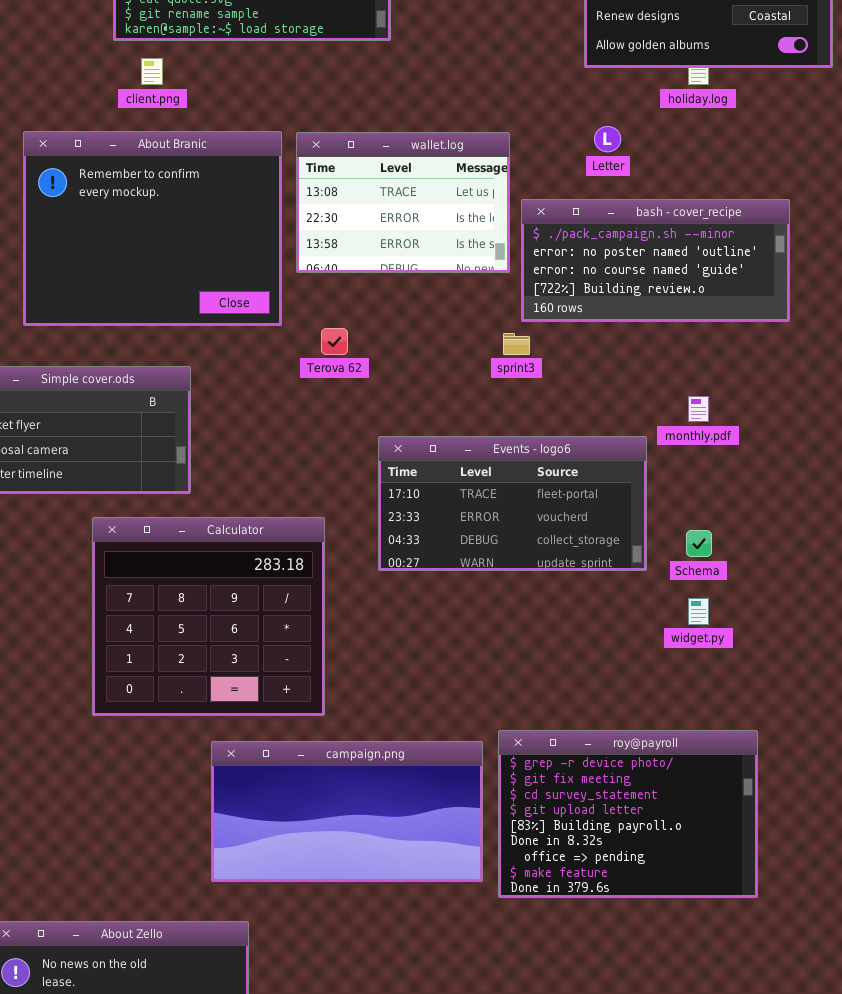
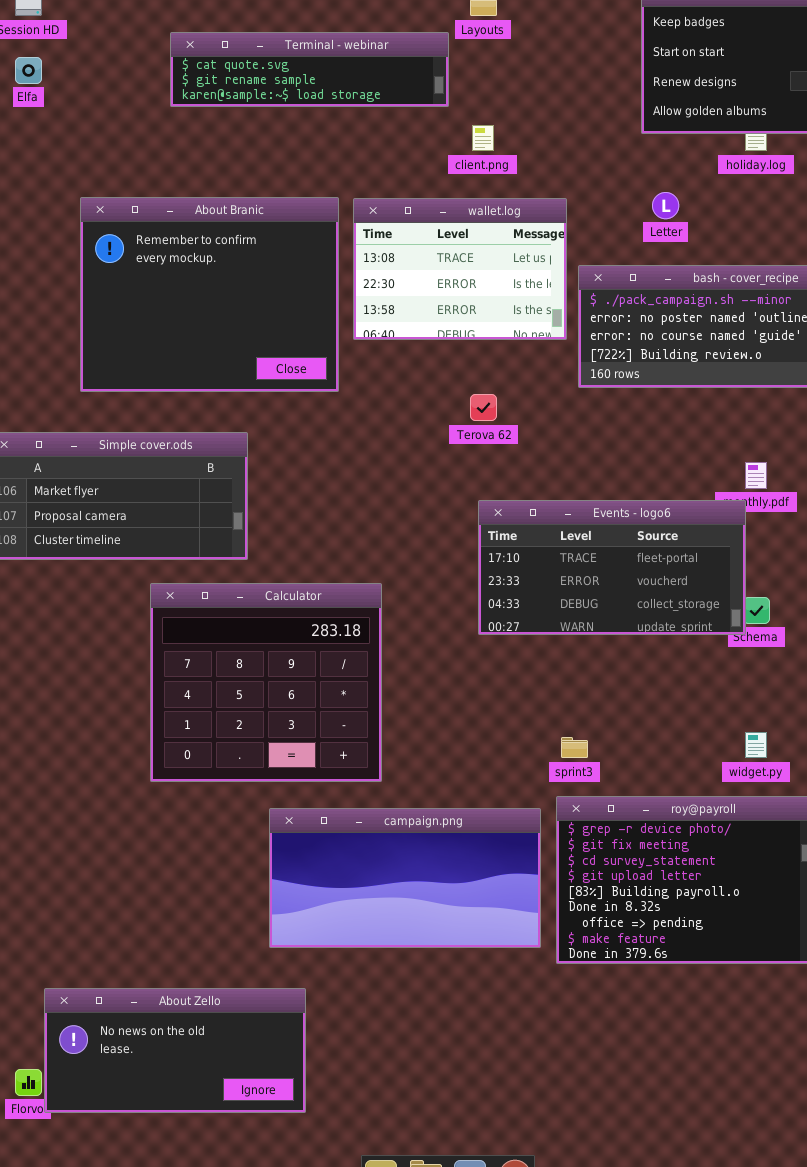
client.png: [141,58,163,85] -> [472,125,494,151], moved
Terova 62: [321,328,348,355] -> [470,394,497,421], moved
sprint3: [503,333,530,355] -> [561,737,588,758], moved
Events - logo6: [378,436,647,571] -> [478,500,746,635], moved
widget.py: [688,598,709,625] -> [745,732,767,758], moved

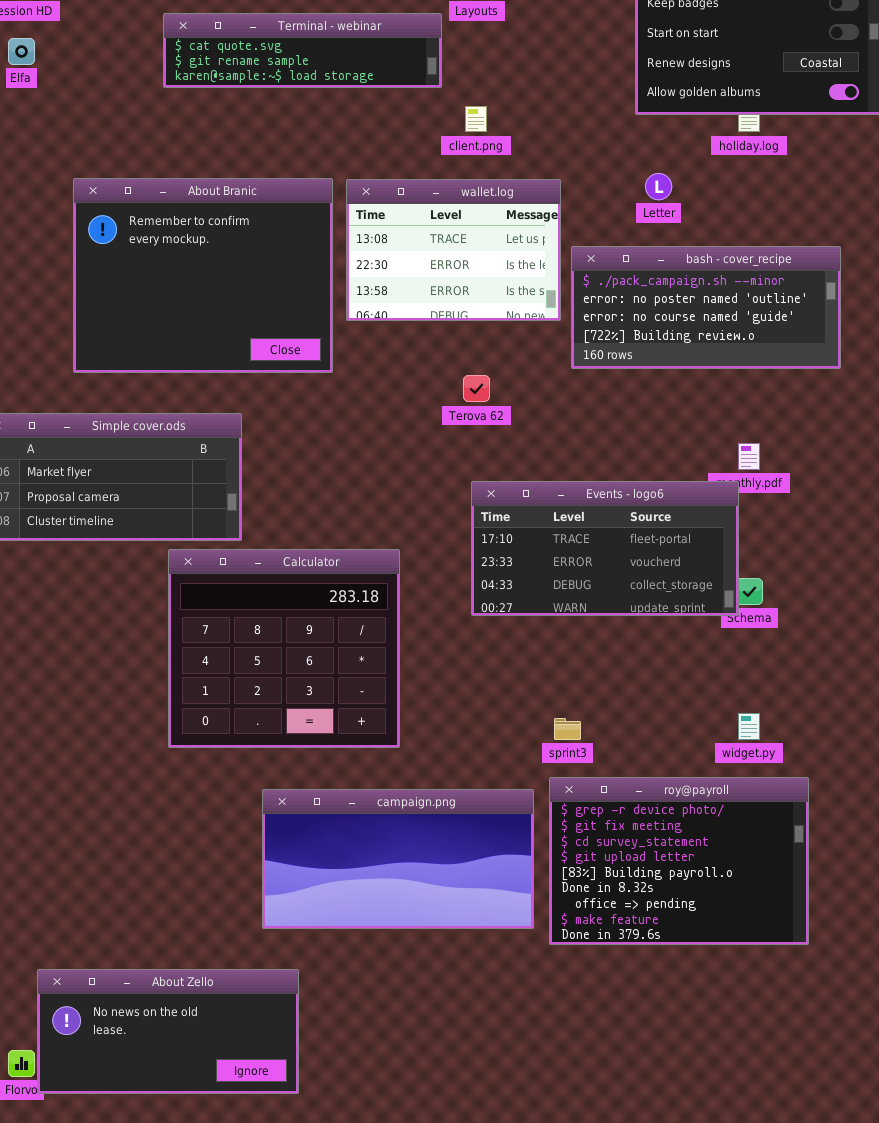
Calculator: [150,583,382,782] -> [168,549,400,748], moved

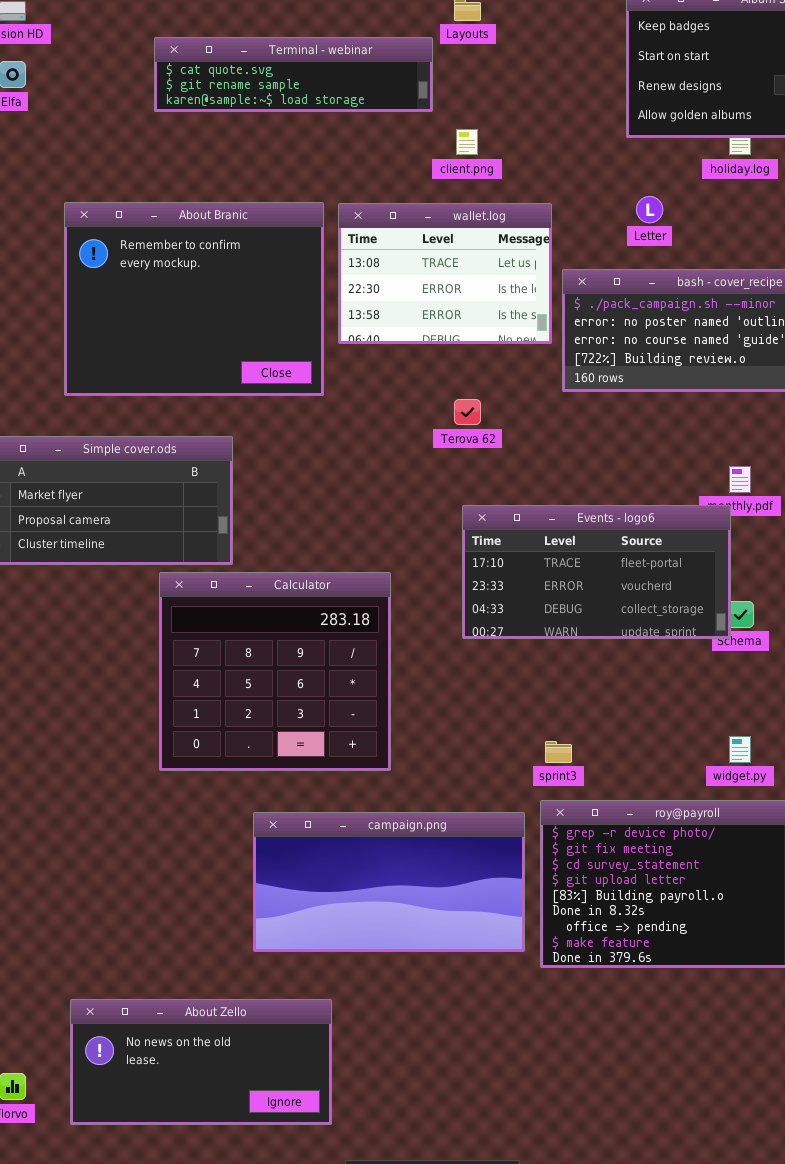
About Zello: [37,969,299,1094] -> [70,999,332,1125], moved

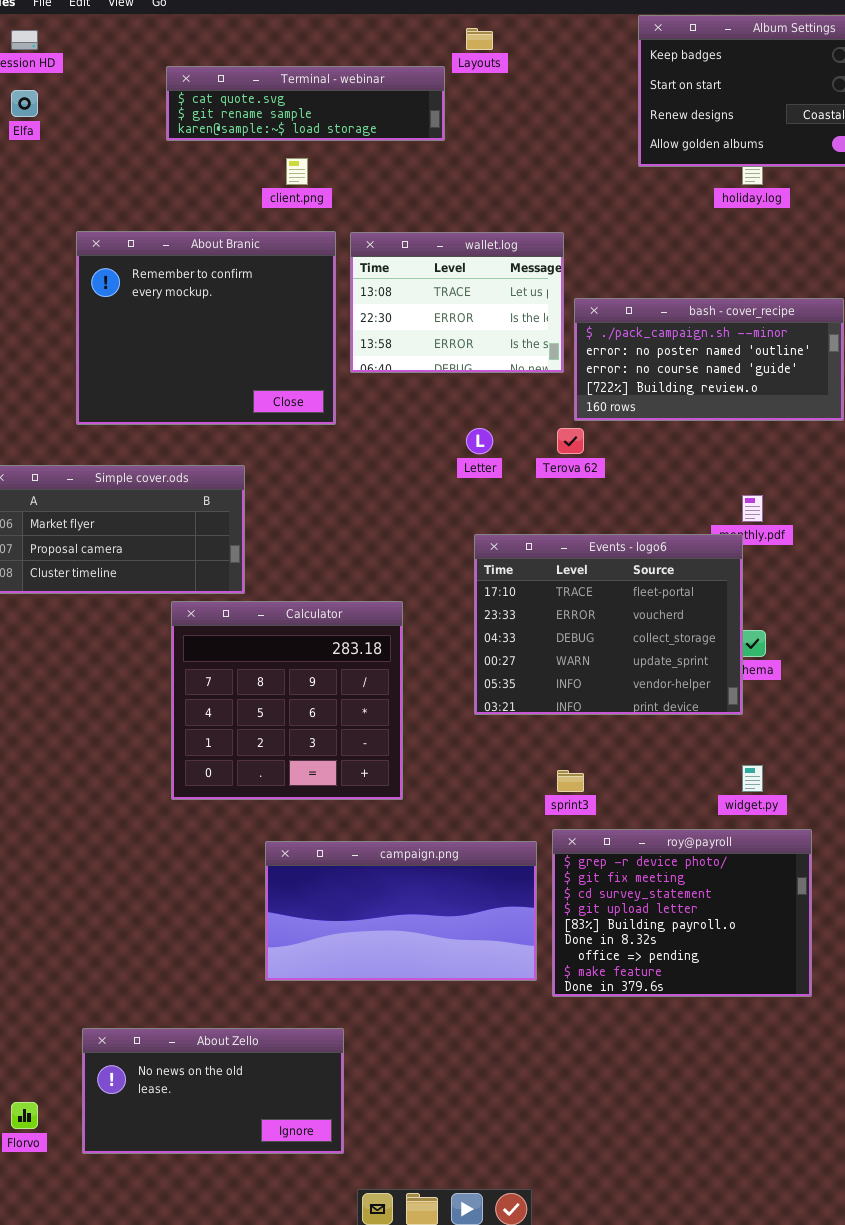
client.png: [456,129,478,155] -> [286,158,308,185], moved
Letter: [636,196,663,223] -> [466,428,493,454], moved
Terova 62: [454,399,481,425] -> [557,428,584,454], moved
Events - logo6: [462,505,731,639] -> [474,534,743,715], resized

